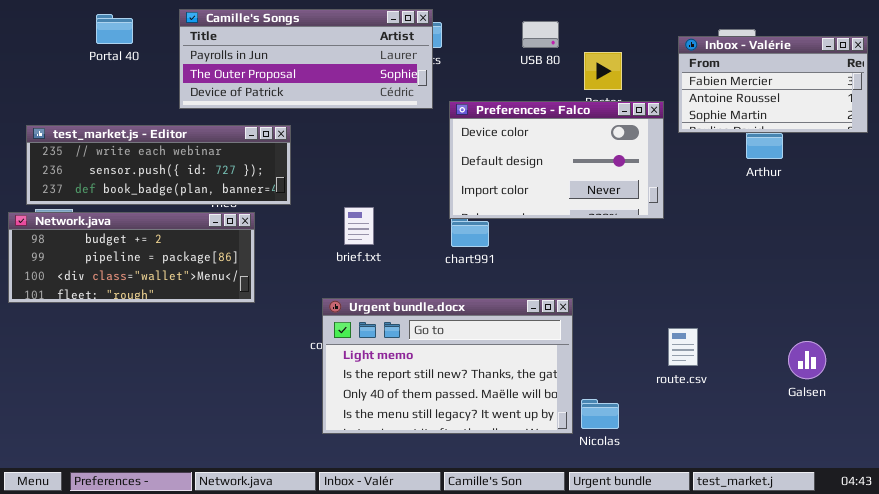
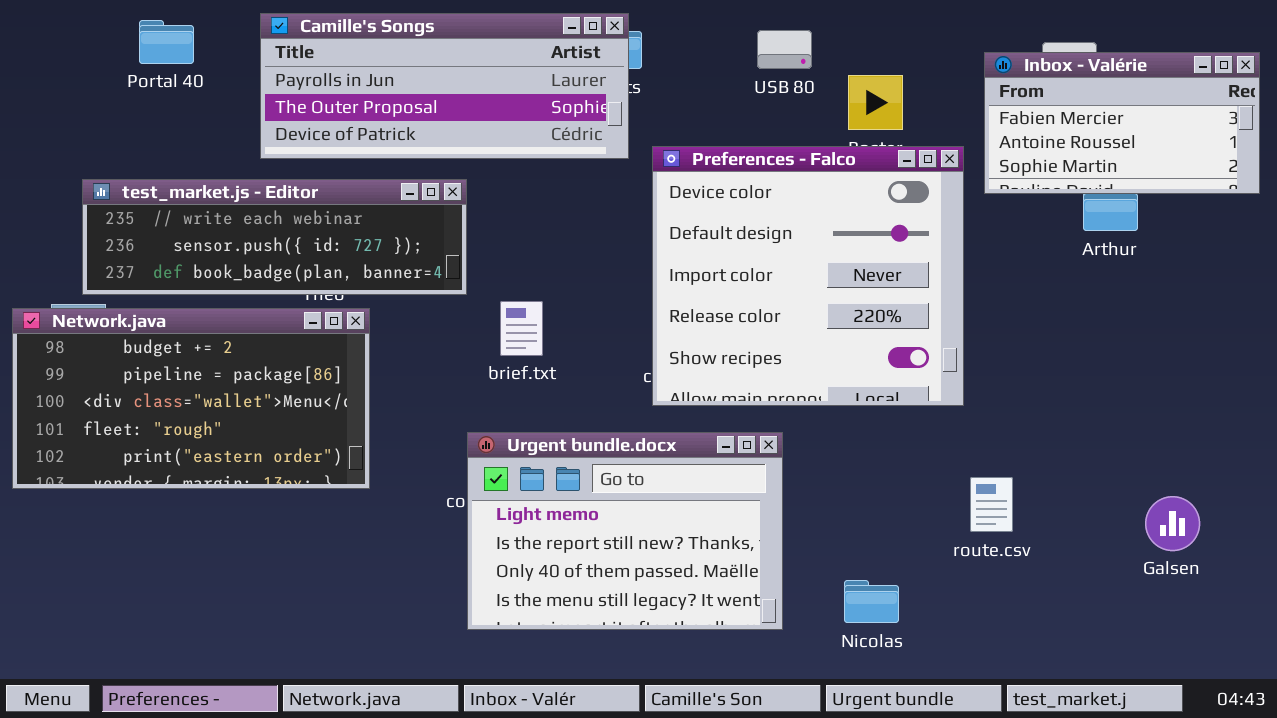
Preferences - Falco: [449,101,664,219] -> [652,146,964,406], resized
test_market.js - Editor: [26,125,291,205] -> [82,179,467,295], moved
Network.java: [8,212,255,303] -> [12,308,370,489], resized
Urgent bundle.docx: [322,298,573,434] -> [467,432,783,630], resized

